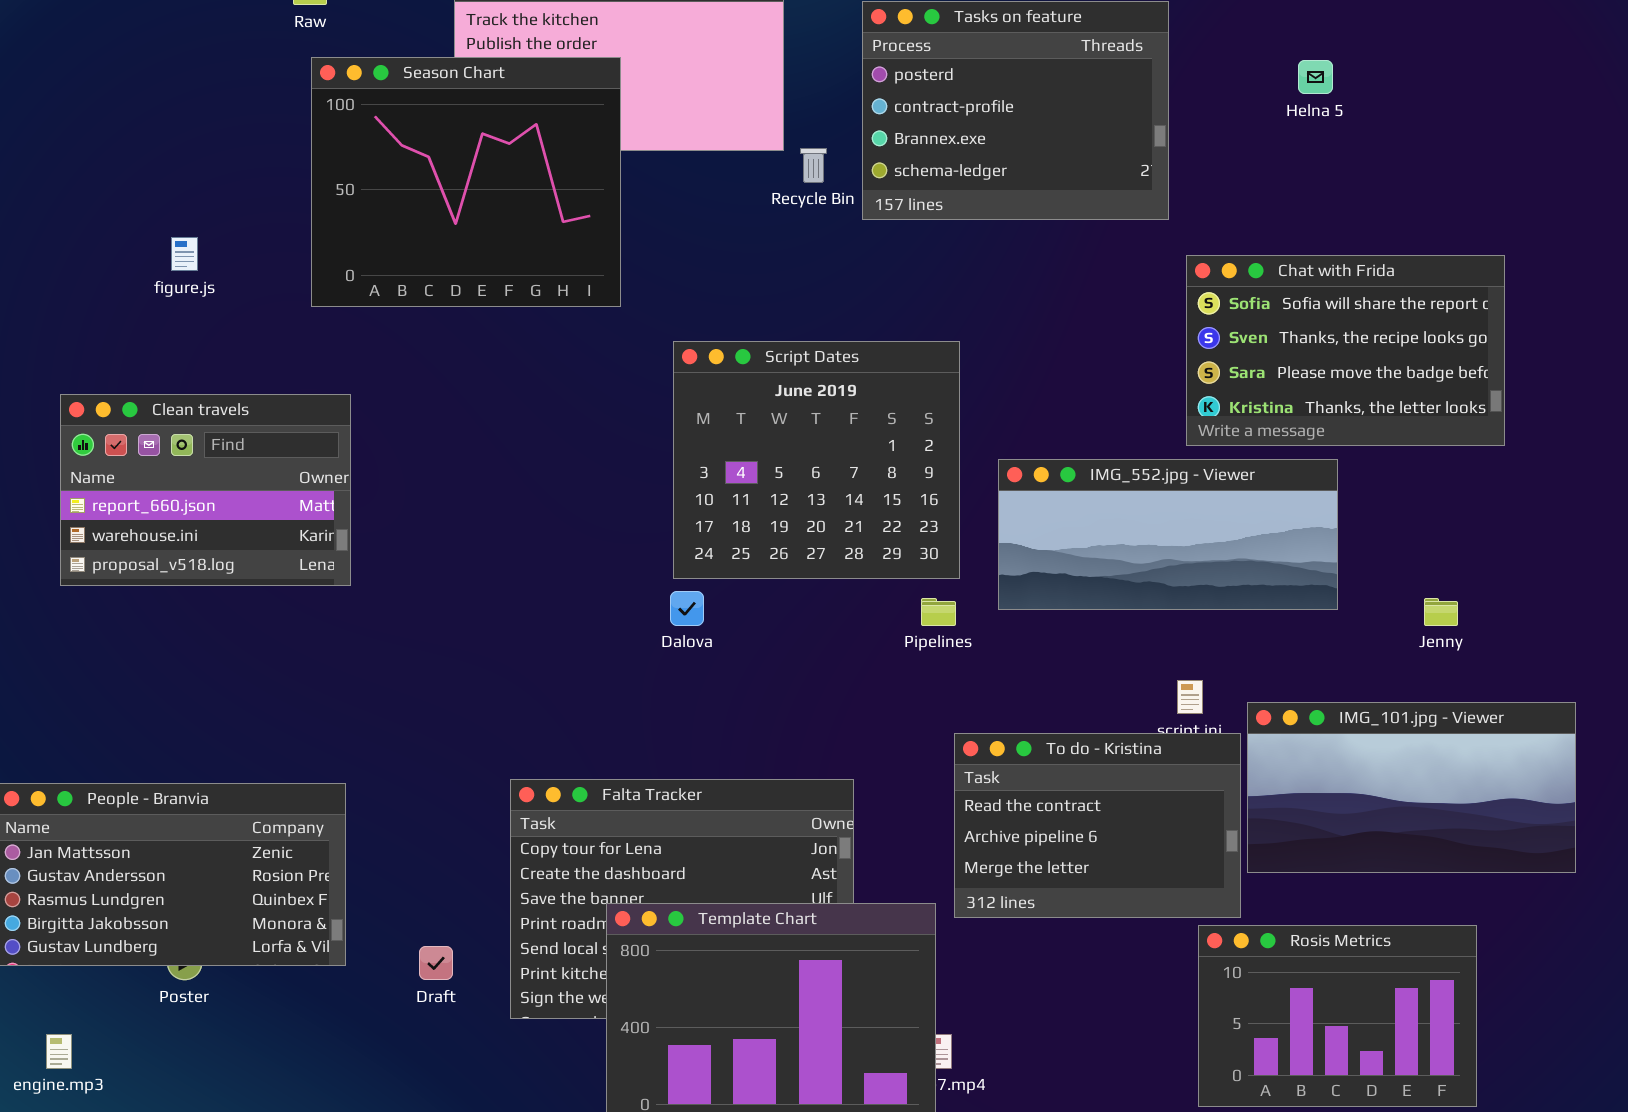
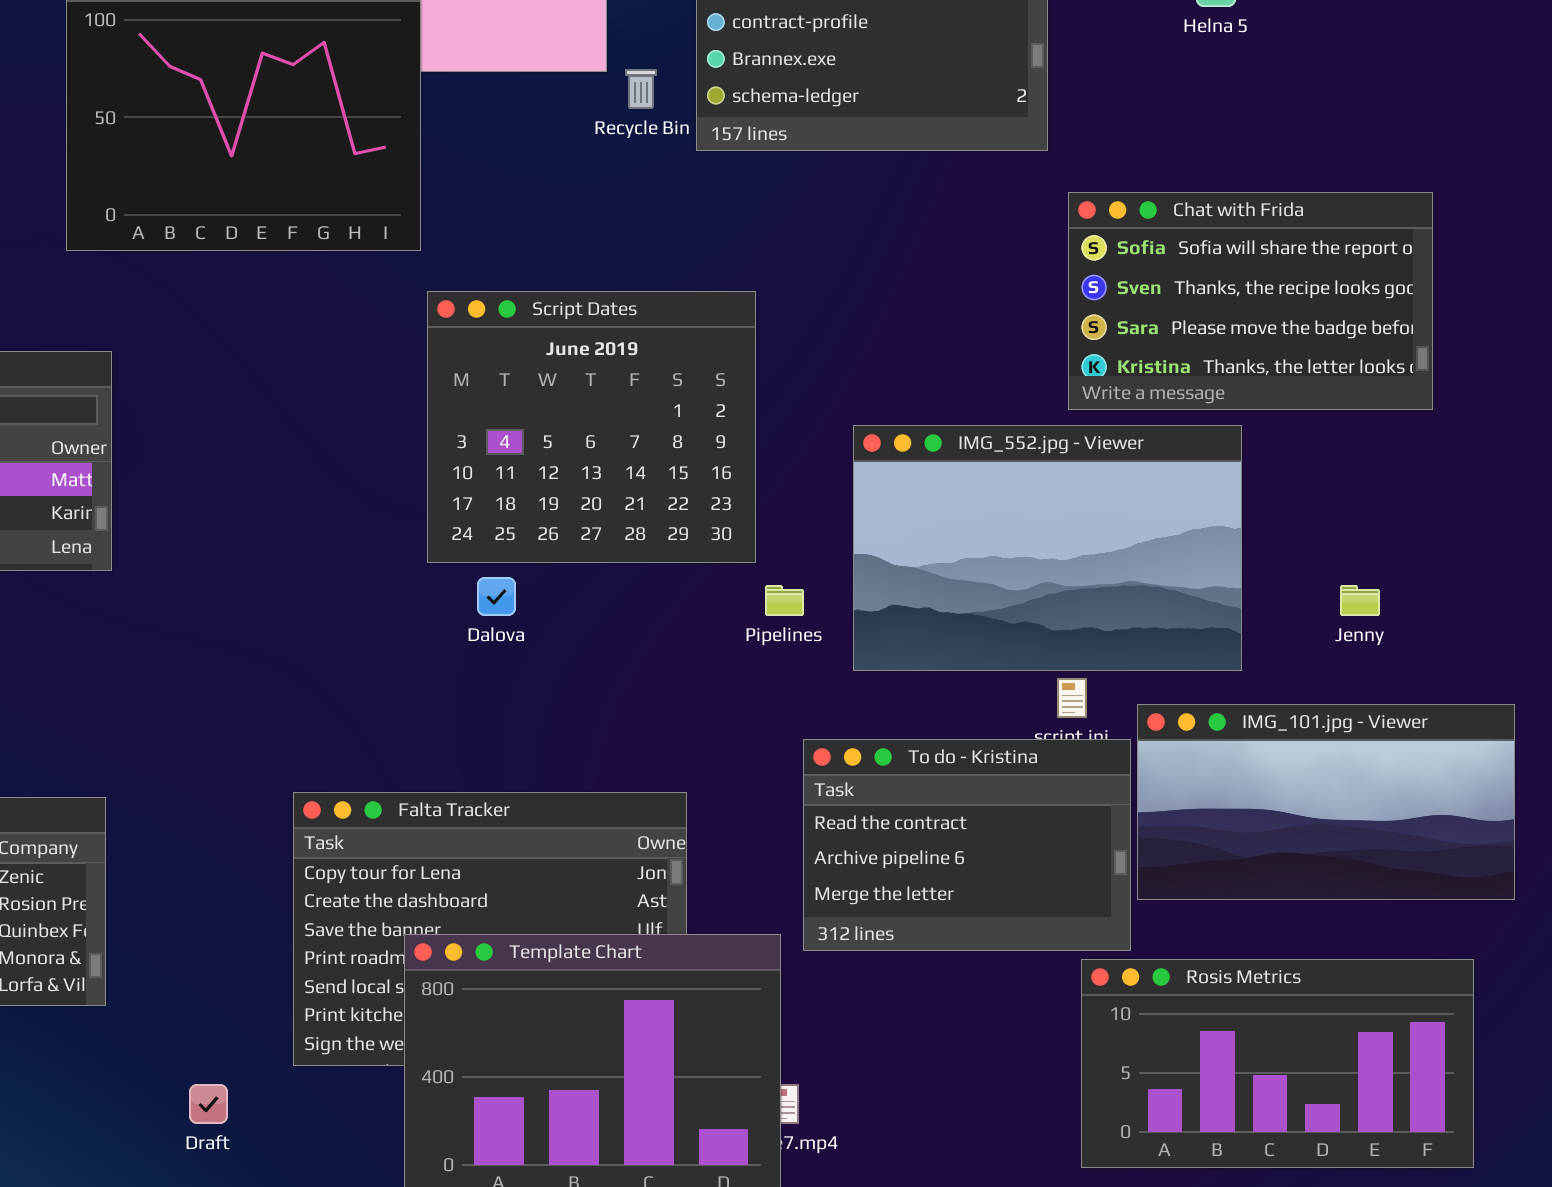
Script Dates: [673,341,960,579] -> [427,291,756,563], moved
IMG_552.jpg - Viewer: [998,459,1338,610] -> [853,425,1242,671], resized
Rosis Metrics: [1198,925,1477,1107] -> [1081,959,1474,1168], resized
Draft: [419,946,453,980] -> [189,1084,228,1124], moved

